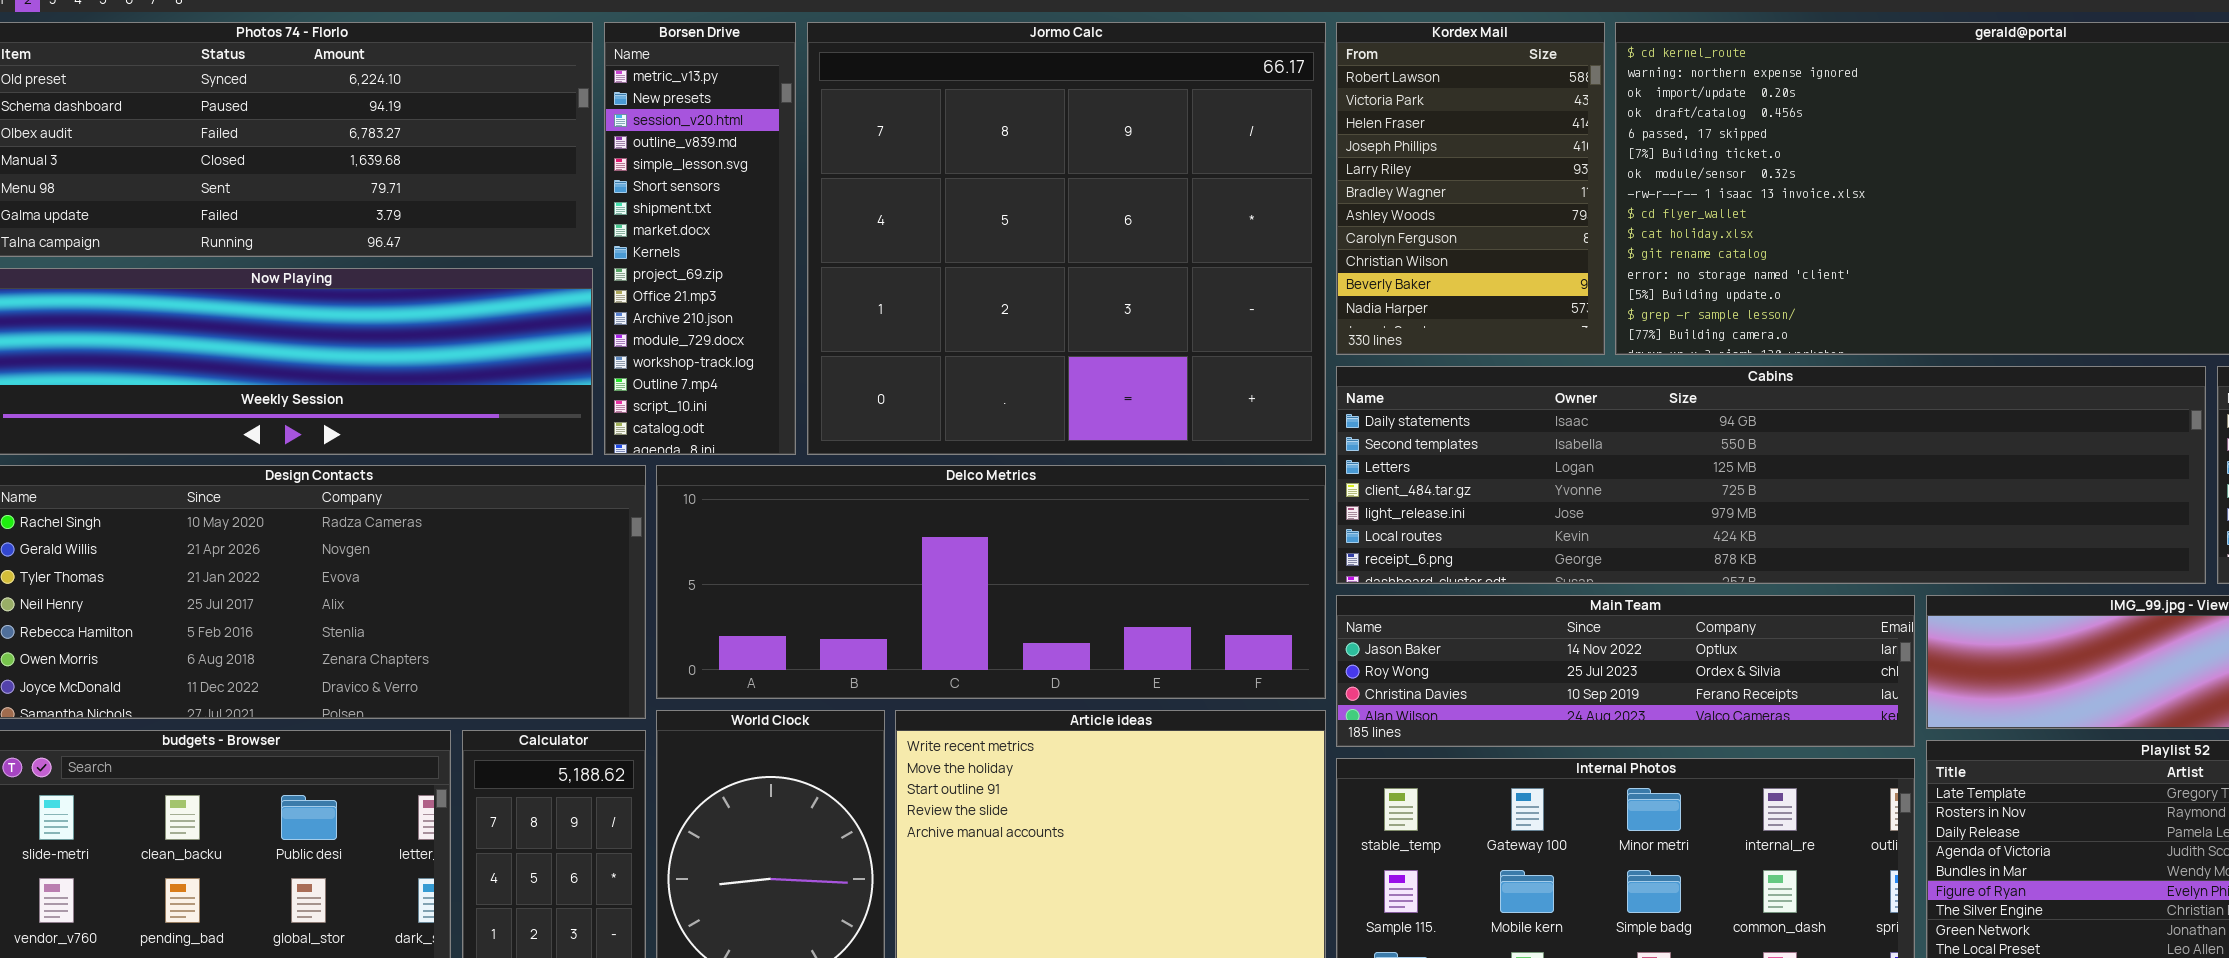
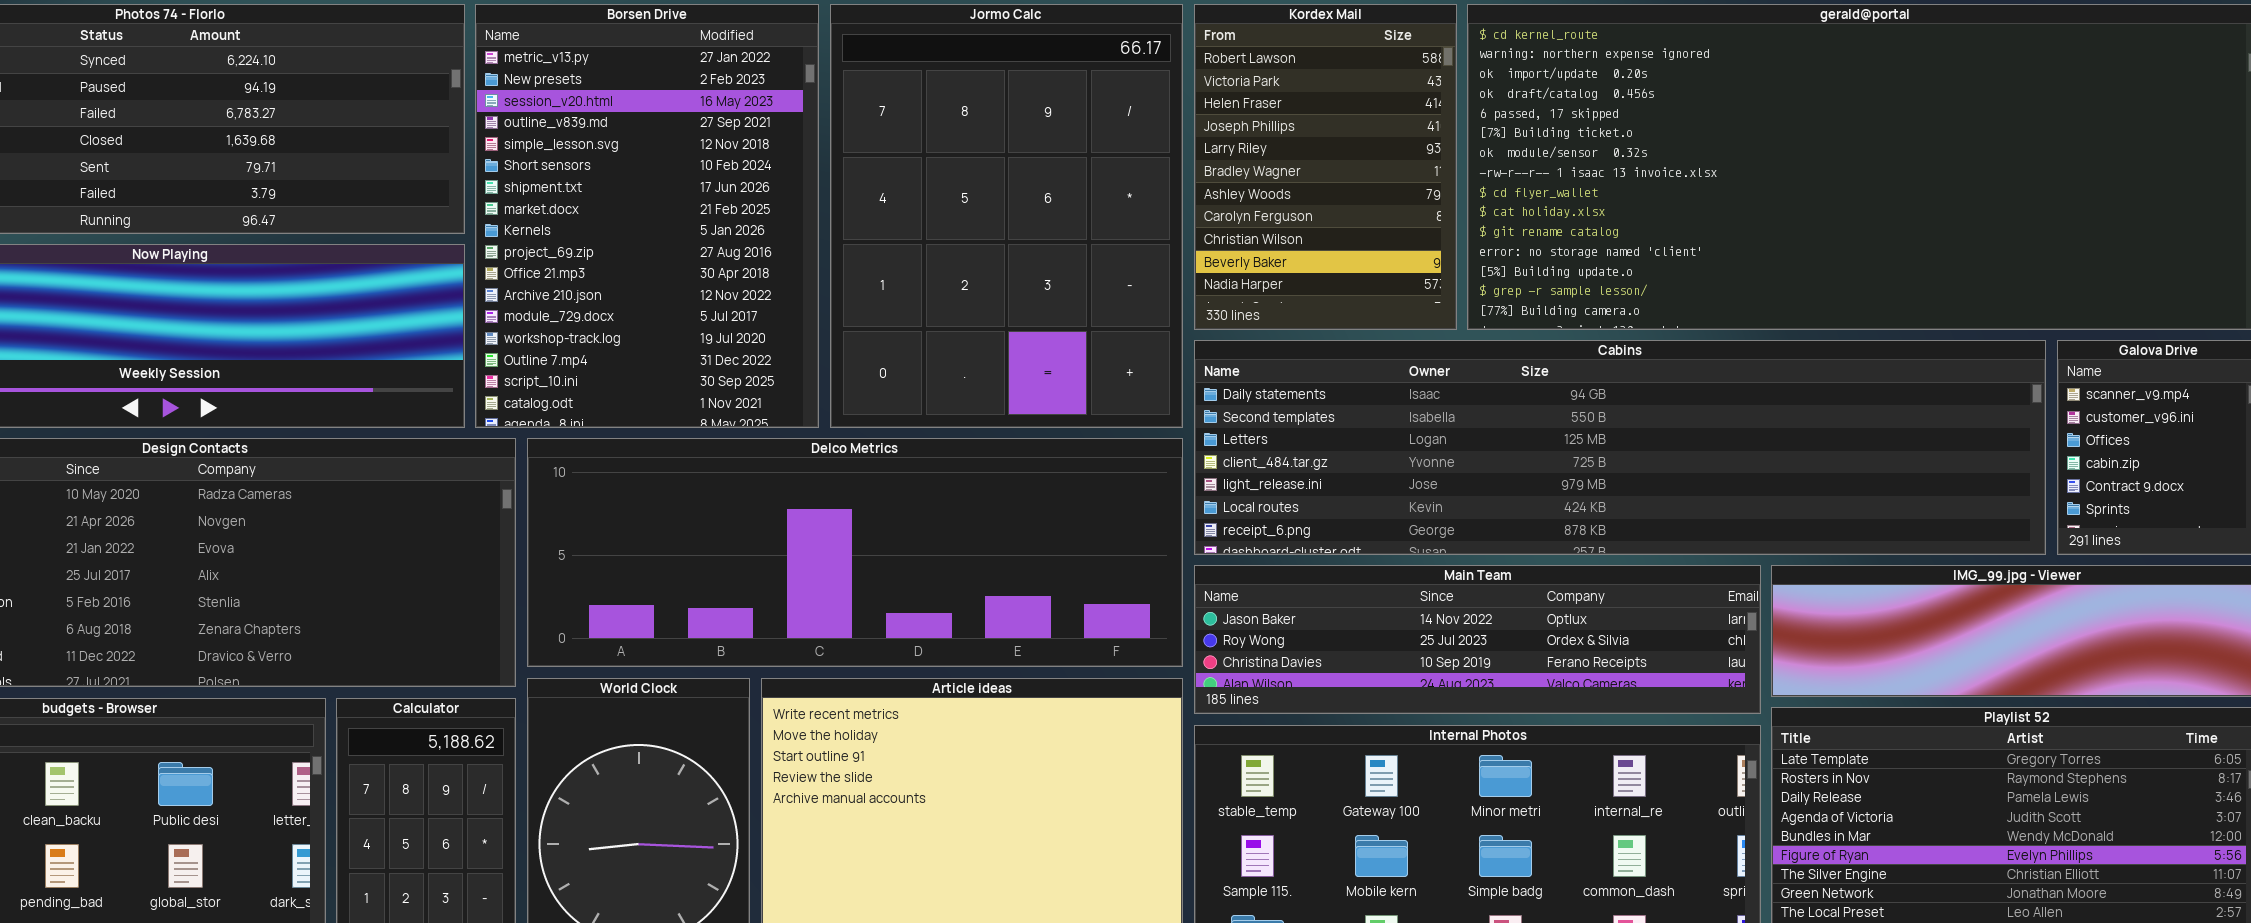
Borsen Drive: [604,22,796,455] -> [475,4,819,428], resized
Jormo Calc: [807,22,1326,455] -> [830,4,1183,428], resized

